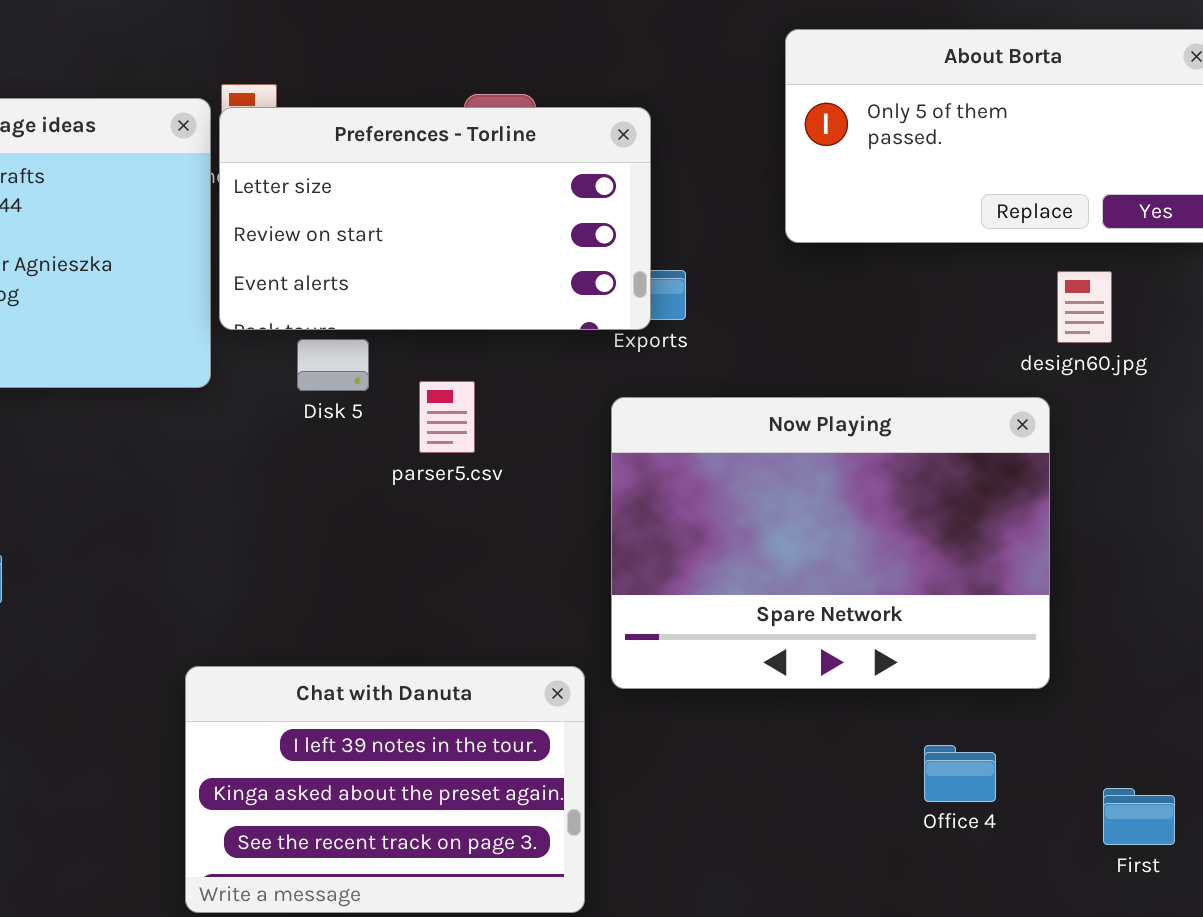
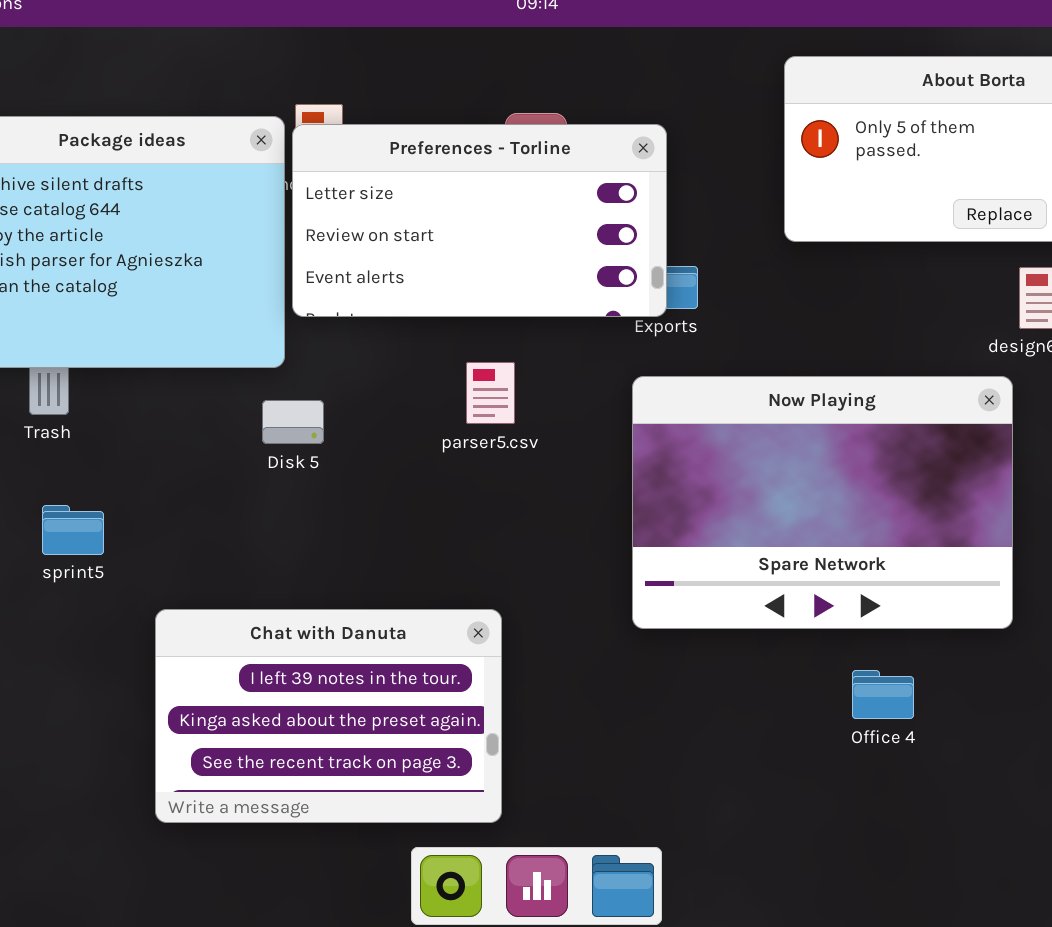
Disk 5: [297,339,369,391] -> [262,400,324,444], moved
Chat with Danuta: [185,666,585,913] -> [155,609,502,823], moved
Office 4: [924,745,996,802] -> [852,670,914,719], moved

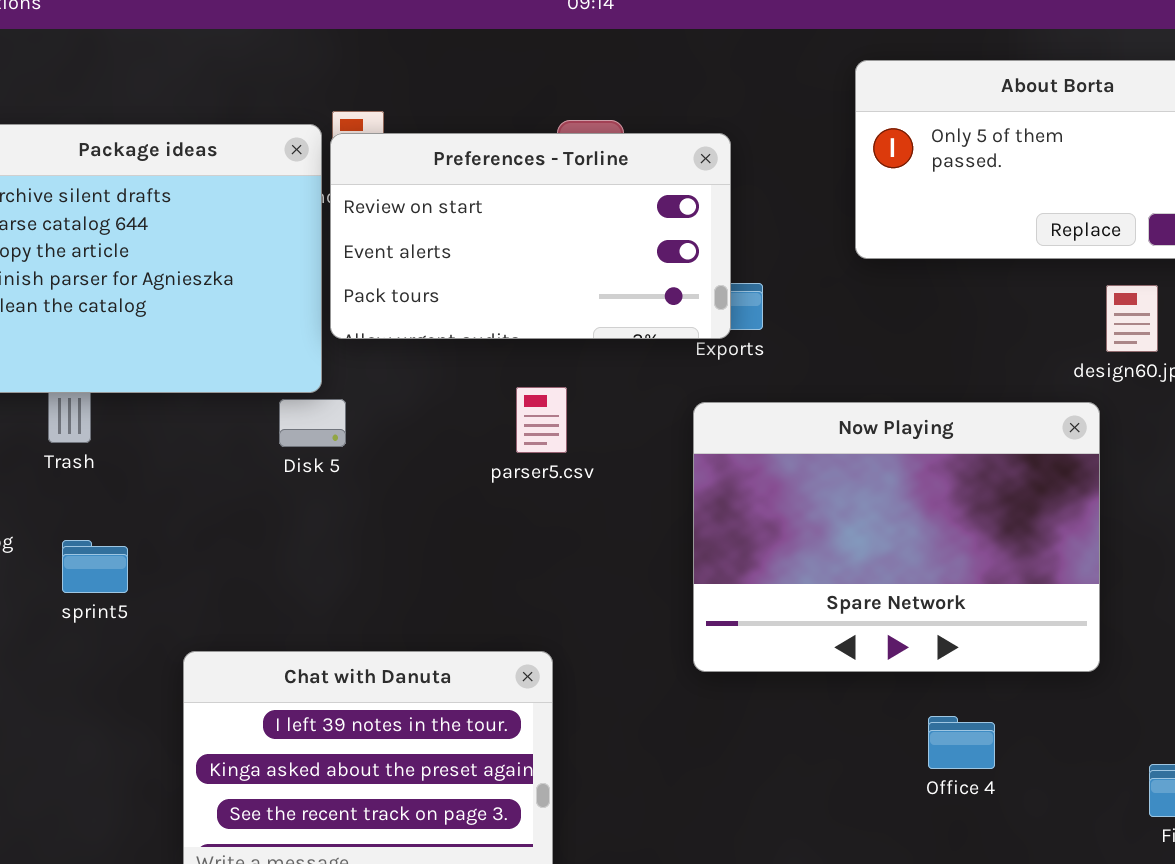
Preferences - Torline: [292,124,667,317] -> [330,133,731,339], scrolled down 1 row
Disk 5: [262,400,324,444] -> [279,399,346,447], moved

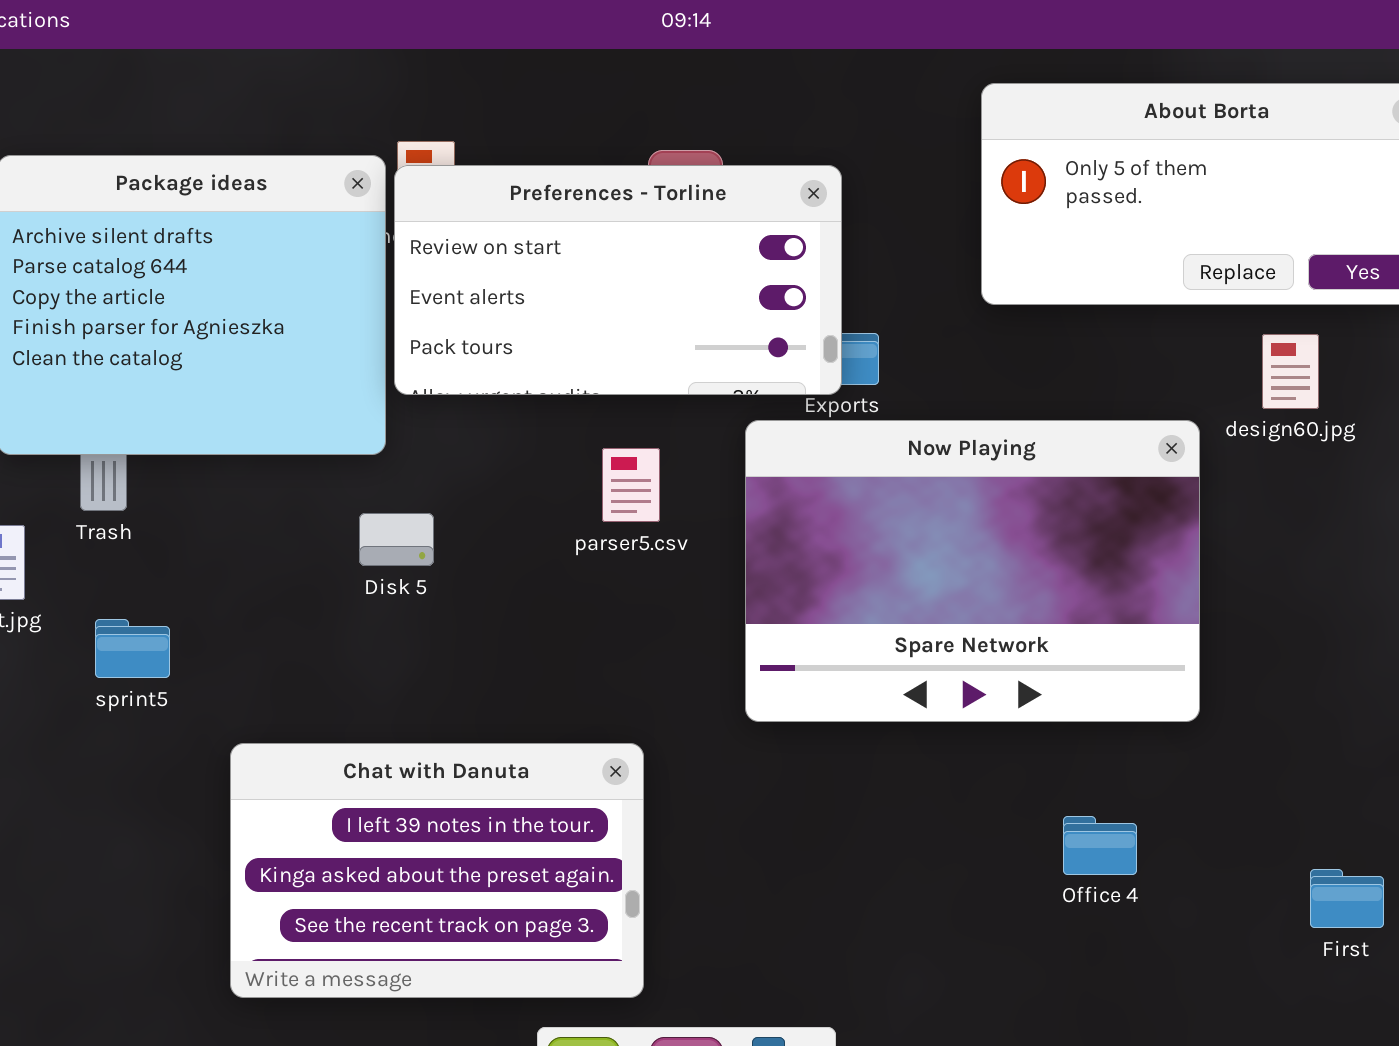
Disk 5: [279,399,346,447] -> [359,513,434,566], moved
Now Playing: [693,402,1100,672] -> [745,420,1200,722], moved

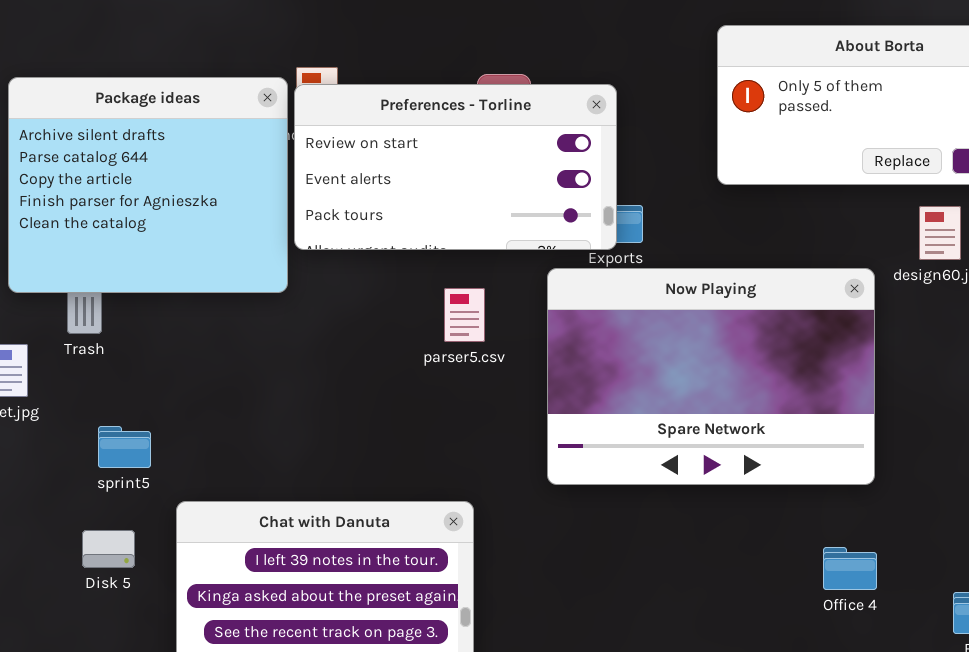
Disk 5: [359,513,434,566] -> [82,530,135,568], moved
sprint5: [95,619,170,678] -> [98,426,151,468], moved
Office 4: [1063,816,1137,875] -> [823,547,877,590], moved

